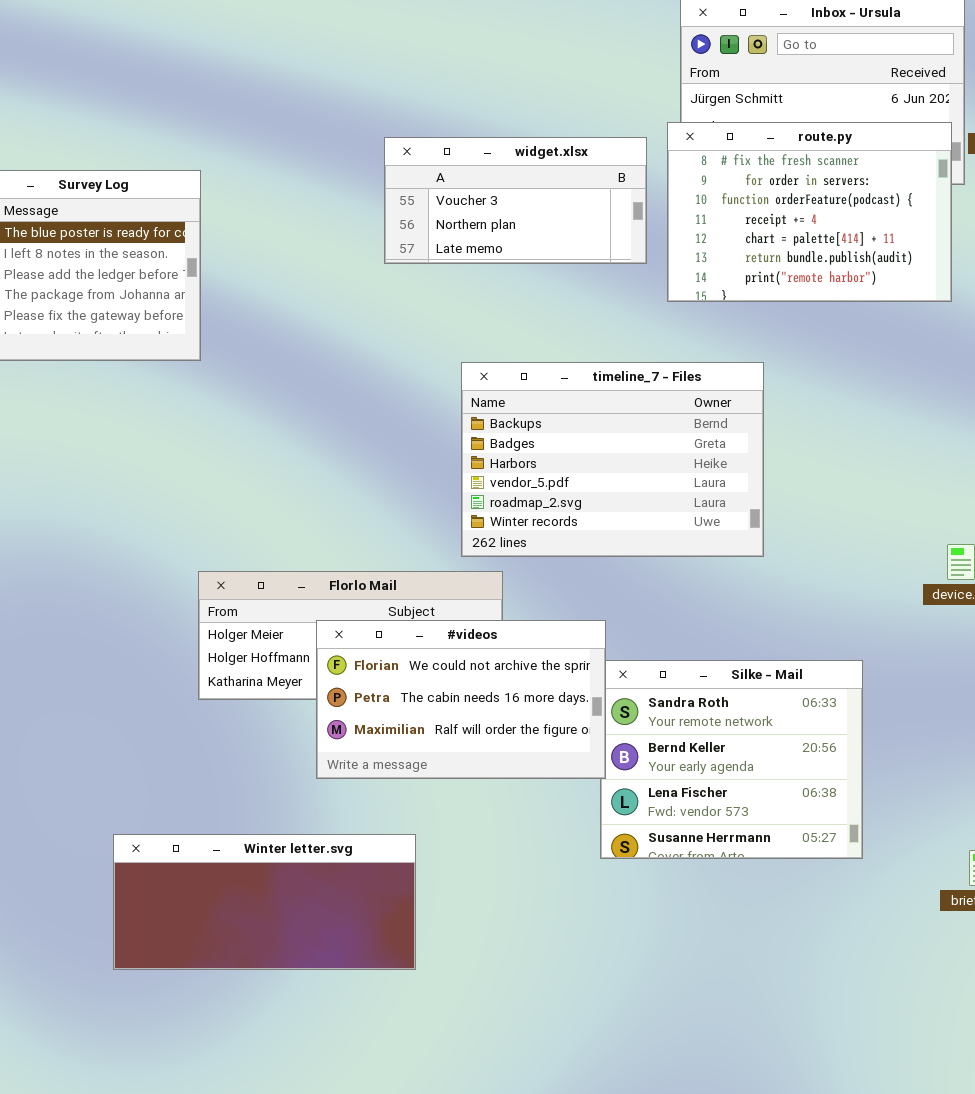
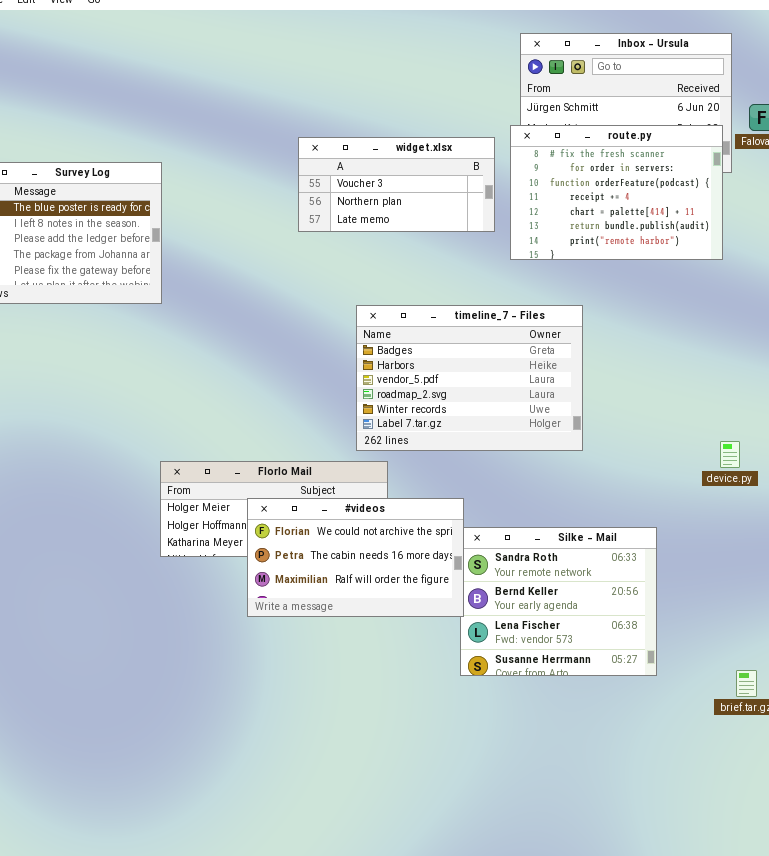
timeline_7 - Files: [461,362,764,557] -> [356,305,583,451], scrolled down 1 row
Winter letter.svg: [113,834,416,970] -> none, closed

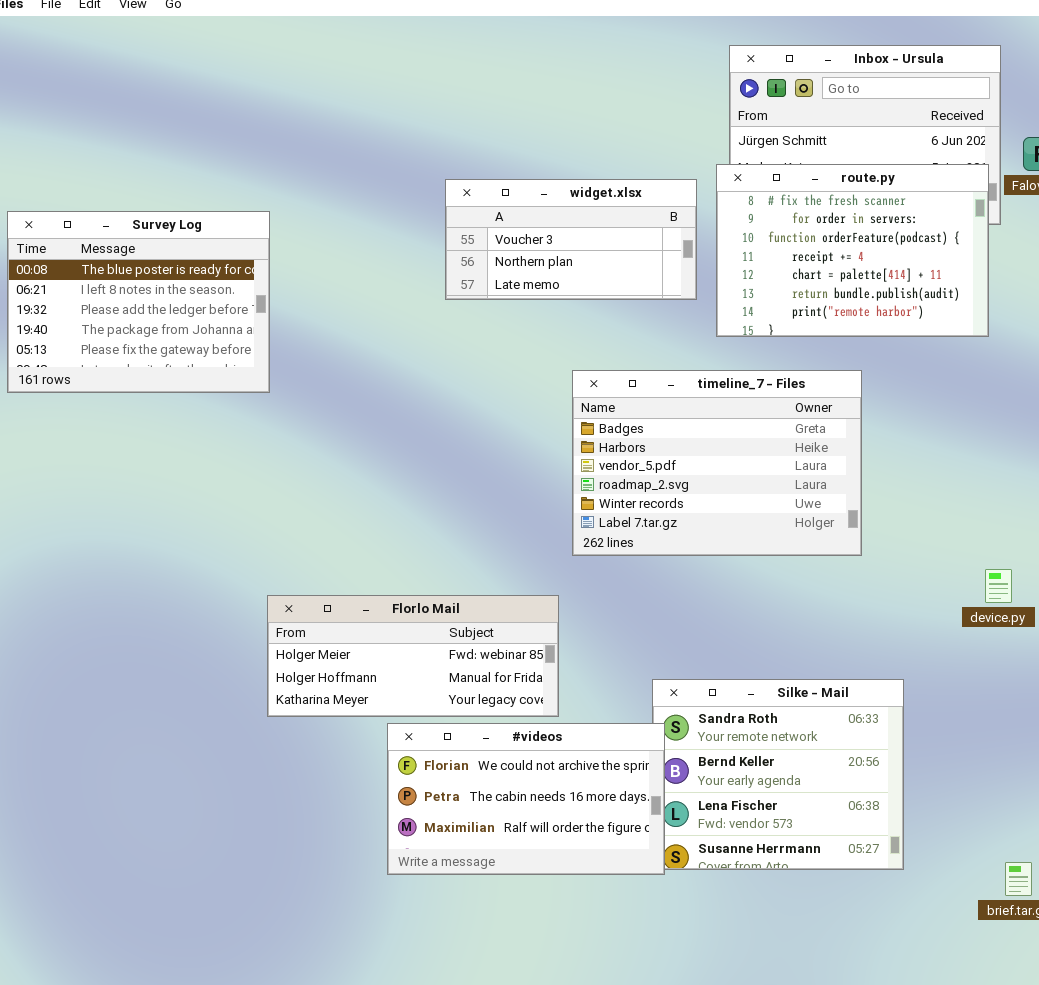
timeline_7 - Files: [356,305,583,451] -> [572,370,862,556], moved
#videos: [247,498,464,617] -> [387,723,665,875], moved

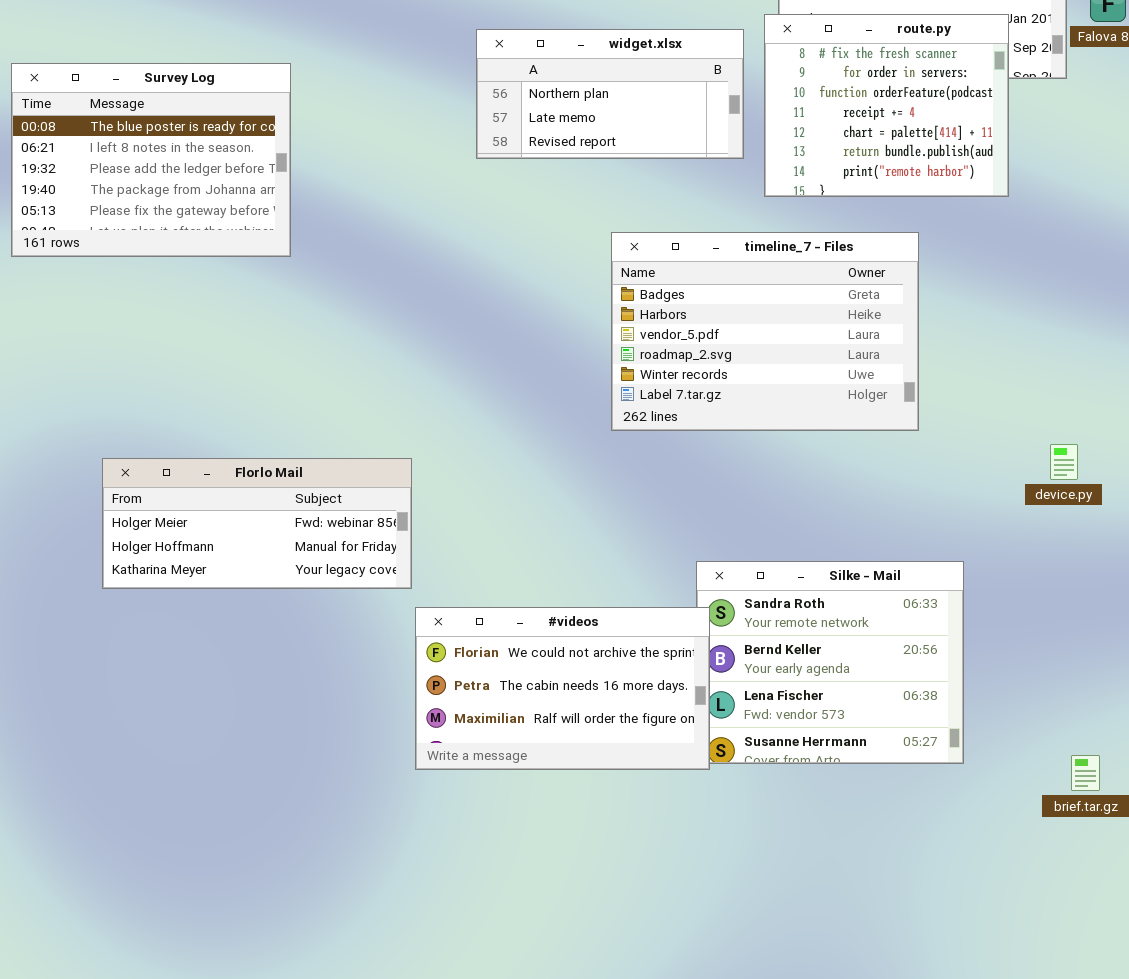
route.py: [716,164,989,337] -> [764,14,1009,197], resized
widget.xlsx: [445,179,697,300] -> [476,29,744,159], scrolled down 1 row
Florlo Mail: [267,595,559,717] -> [102,458,412,589], moved

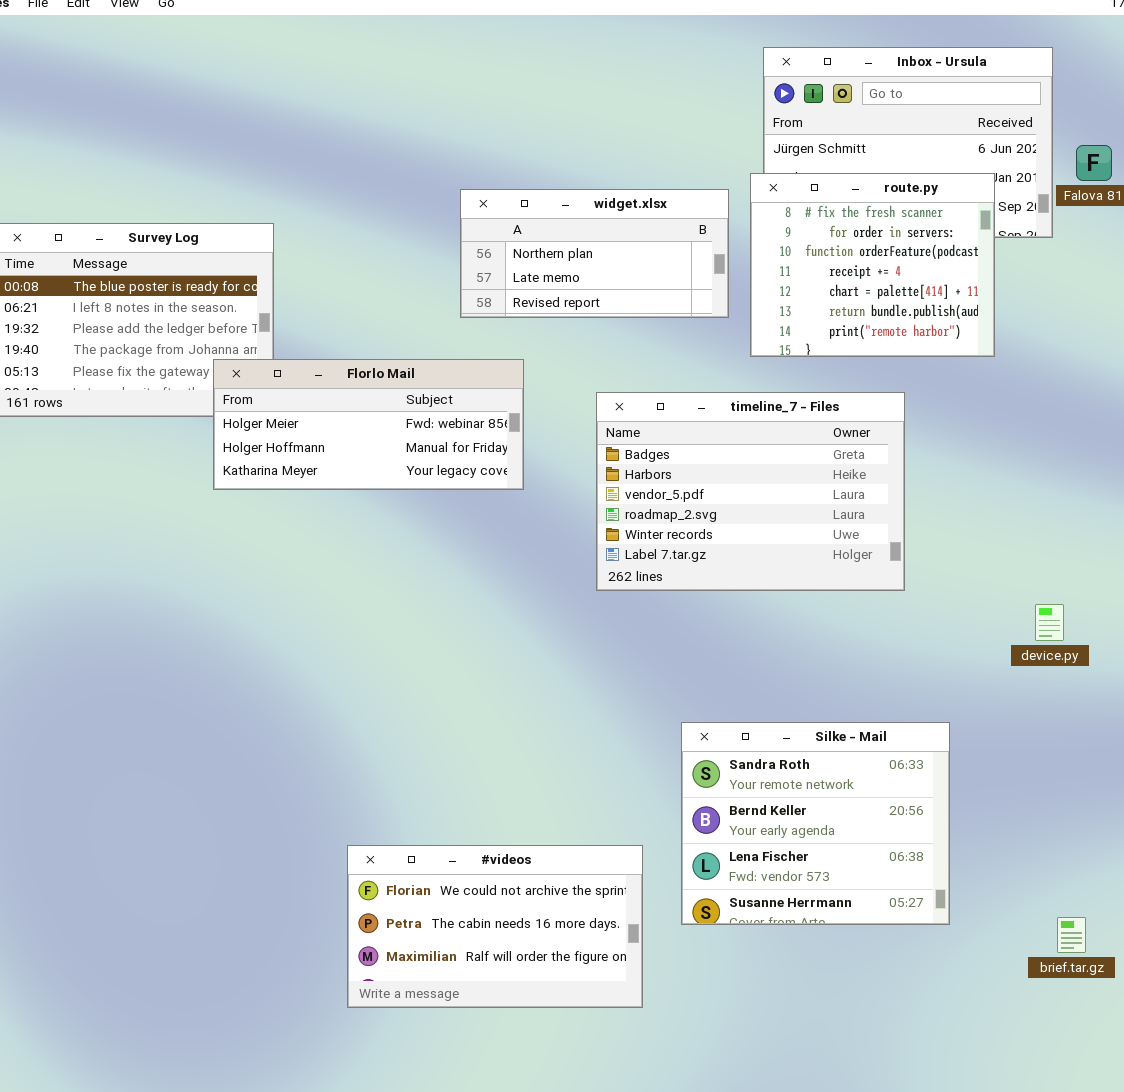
Florlo Mail: [102,458,412,589] -> [213,359,524,490], moved
#videos: [415,607,710,770] -> [347,845,643,1008], moved

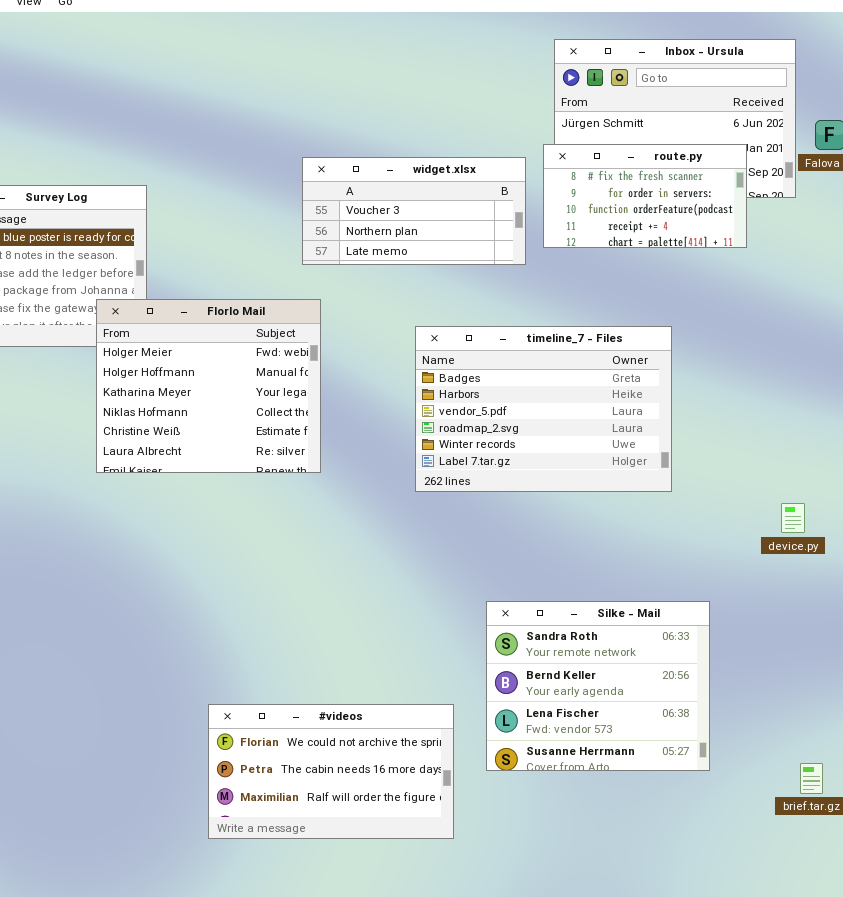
route.py: [750,173,995,357] -> [543,144,747,248], resized
widget.xlsx: [460,189,729,318] -> [302,157,526,265], scrolled up 1 row
Florlo Mail: [213,359,524,490] -> [96,299,321,473], resized

